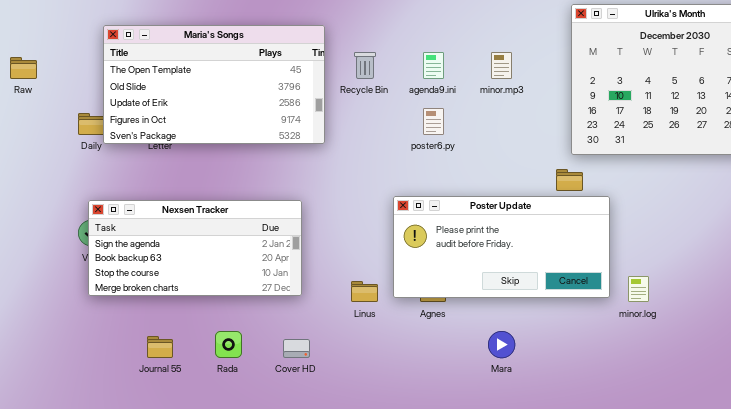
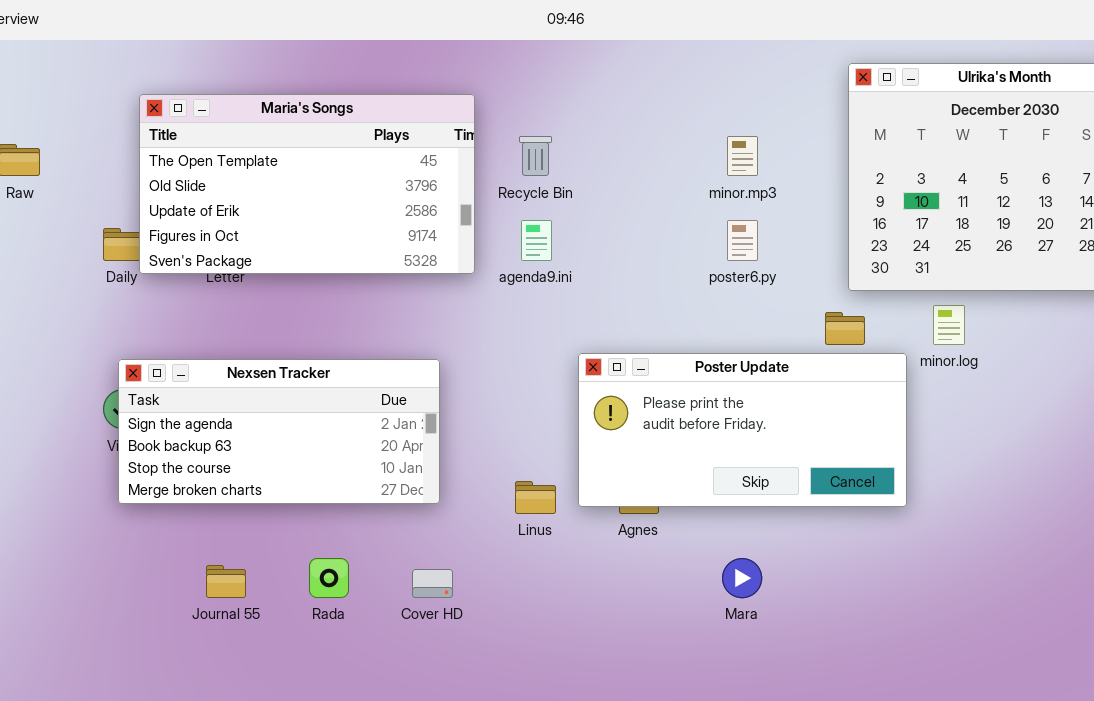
agenda9.ini: [423,52,444,79] -> [521,220,552,261], moved
poster6.py: [423,108,444,135] -> [727,220,758,261], moved
minor.log: [628,276,649,302] -> [933,305,965,345], moved

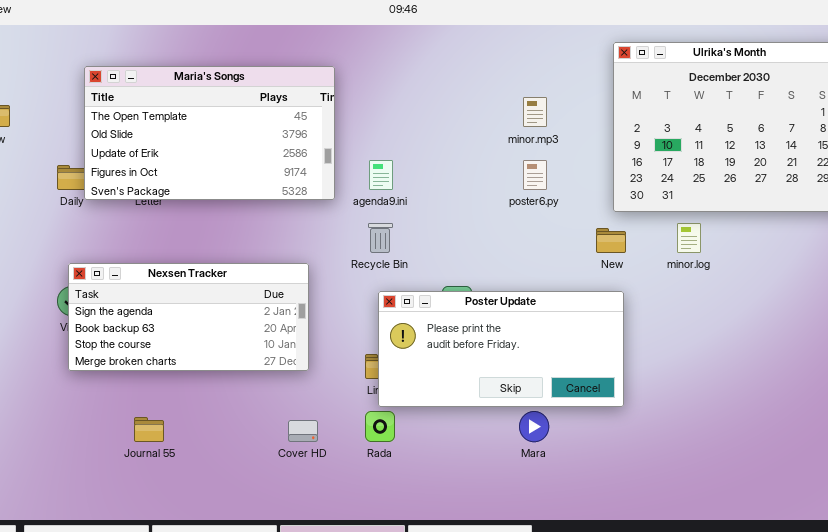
Recycle Bin: [519,136,552,176] -> [368,223,393,253], moved
Poster Update: [578,353,907,507] -> [378,291,624,407], moved
Rada: [309,558,349,598] -> [365,411,395,442], moved

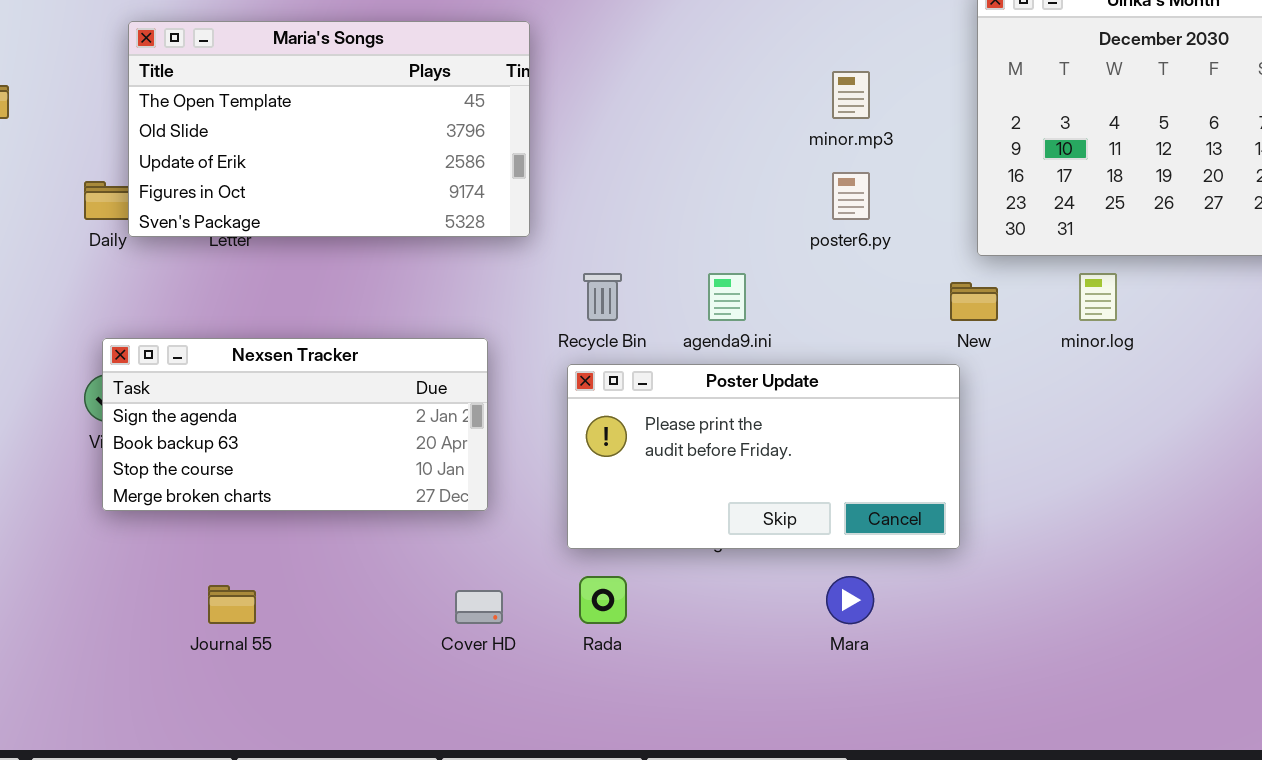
agenda9.ini: [369,160,393,190] -> [708,273,746,321], moved
Poster Update: [378,291,624,407] -> [567,364,960,549], moved

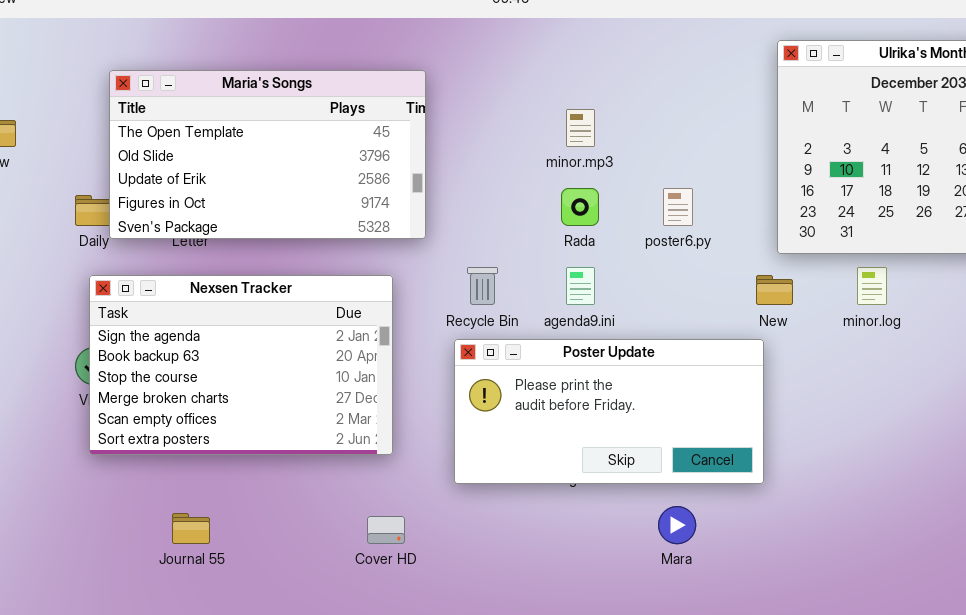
minor.mp3: [832,71,870,119] -> [566,109,595,147], moved
Nexsen Tracker: [102,338,488,511] -> [89,275,393,455], resized
Rada: [579,576,627,624] -> [561,188,599,226], moved

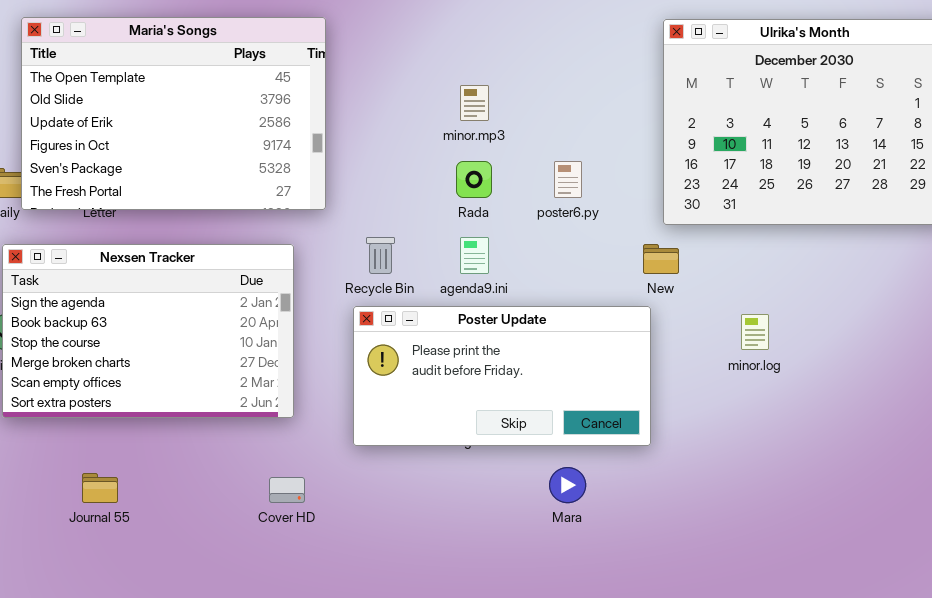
Maria's Songs: [109,70,426,239] -> [21,17,326,210], resized
minor.log: [857,267,887,305] -> [741,314,769,350], moved

